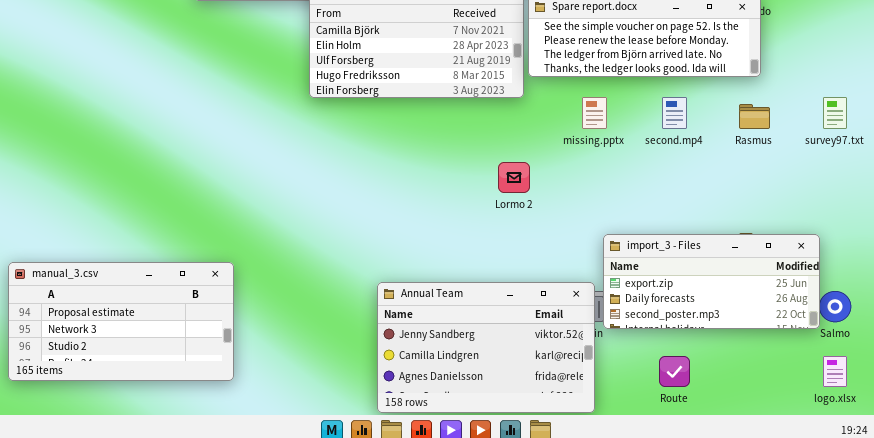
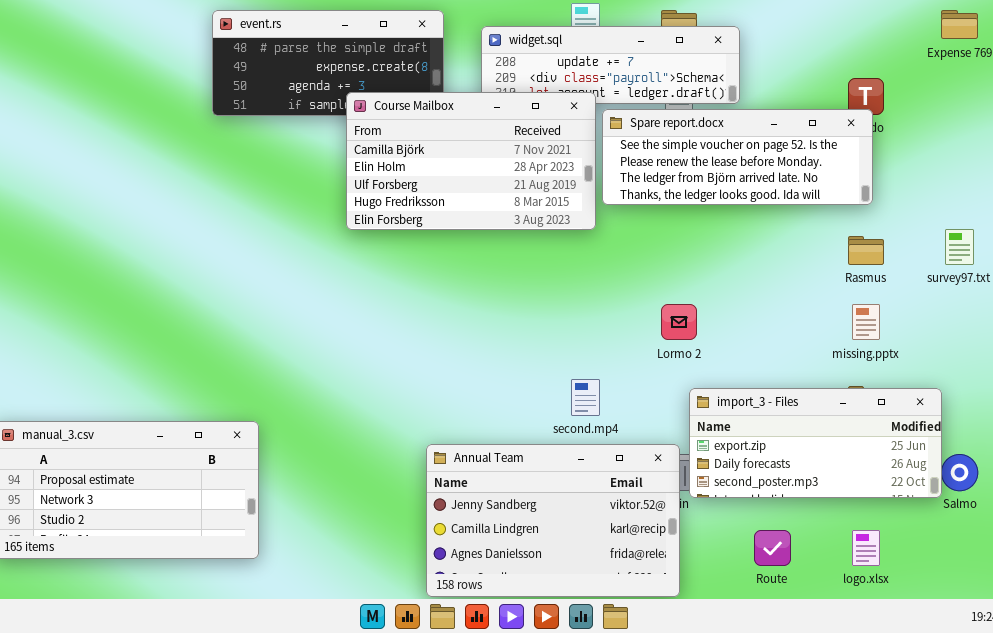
missing.pptx: [582,97,607,129] -> [852,304,880,340], moved
second.mp4: [662,97,687,129] -> [571,379,600,416], moved
Lormo 2: [498,162,530,193] -> [661,304,697,340], moved
logo.xlsx: [823,356,847,387] -> [852,530,880,566], moved

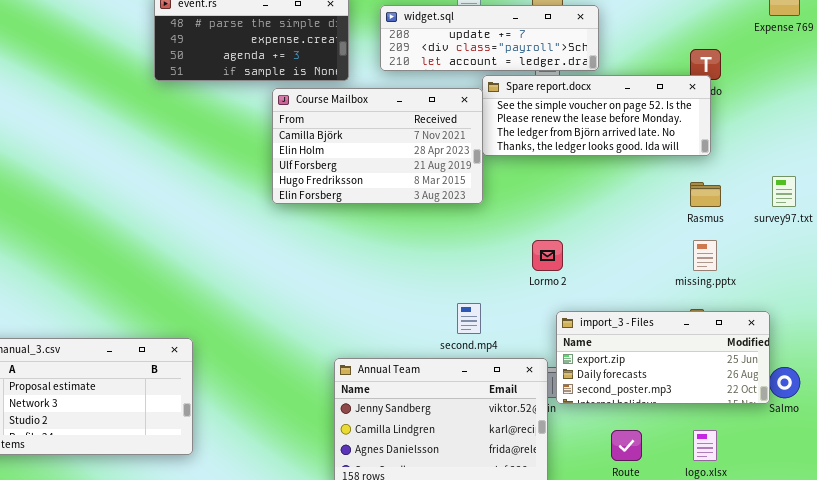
Course Mailbox: [346,92,596,230] -> [272,88,483,204], moved

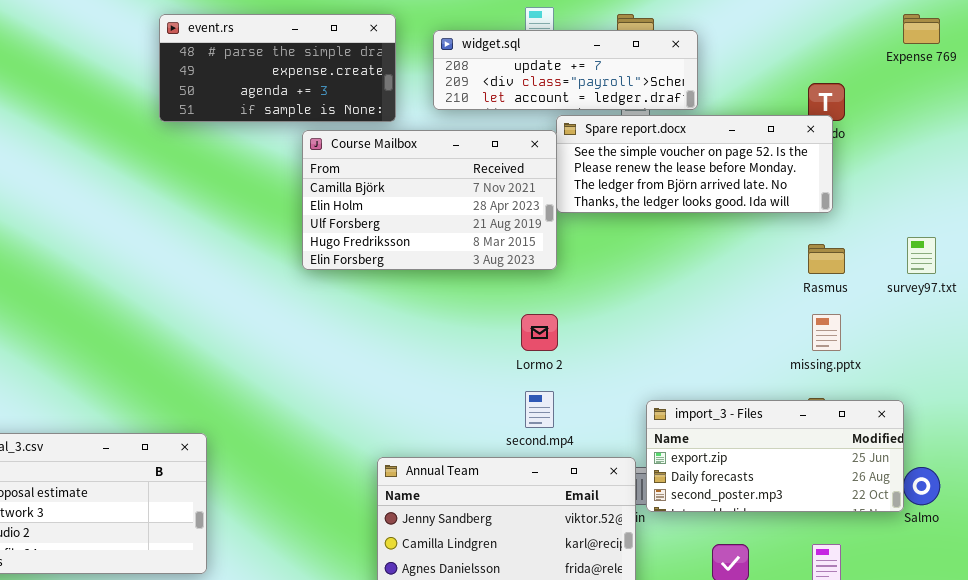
Lormo 2: [532,240,563,271] -> [521,314,558,351], moved

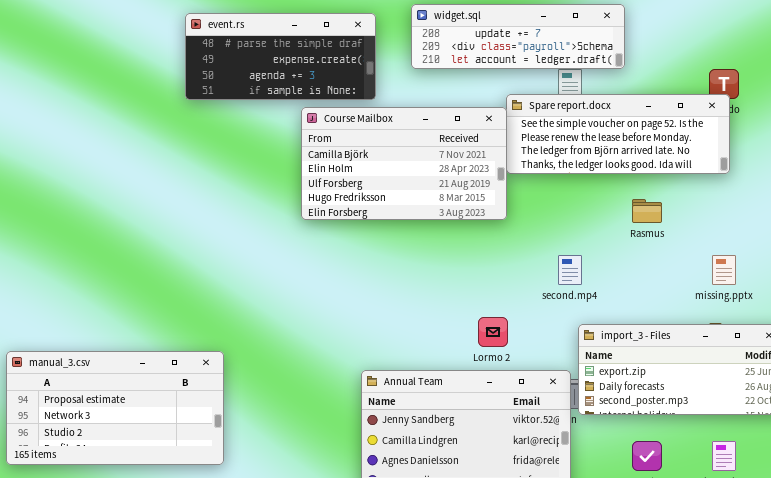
widget.sql: [433,30,698,110] -> [411,4,625,69], moved
Rasmus: [808,244,845,274] -> [632,199,662,223], moved
Lormo 2: [521,314,558,351] -> [478,317,508,347], moved
second.mp4: [525,391,554,428] -> [558,255,582,285], moved

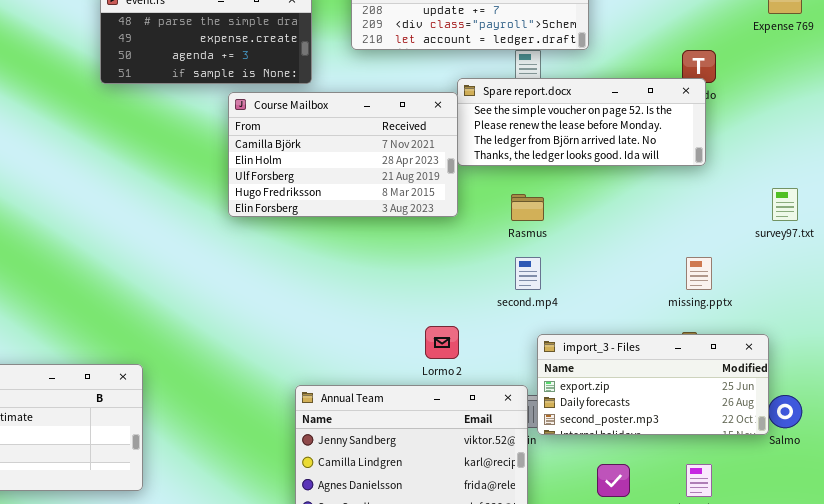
Rasmus: [632,199,662,223] -> [511,194,544,221], moved

